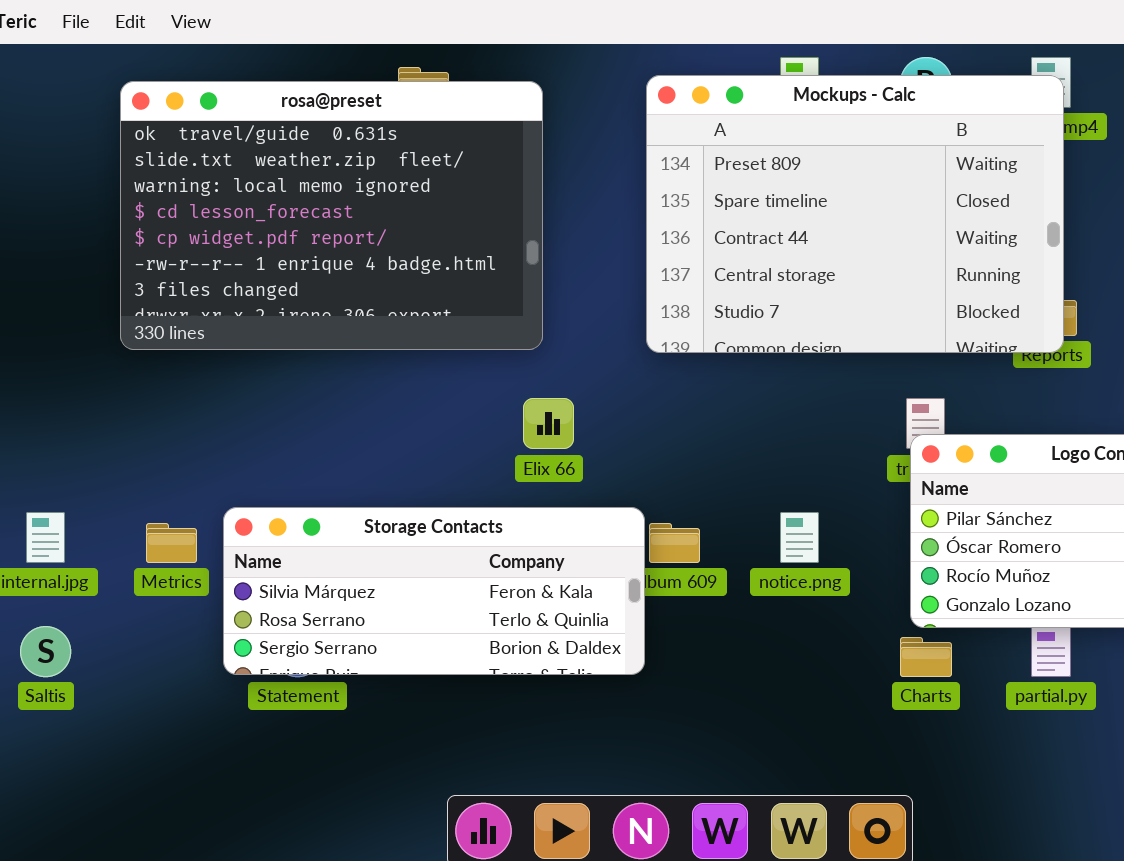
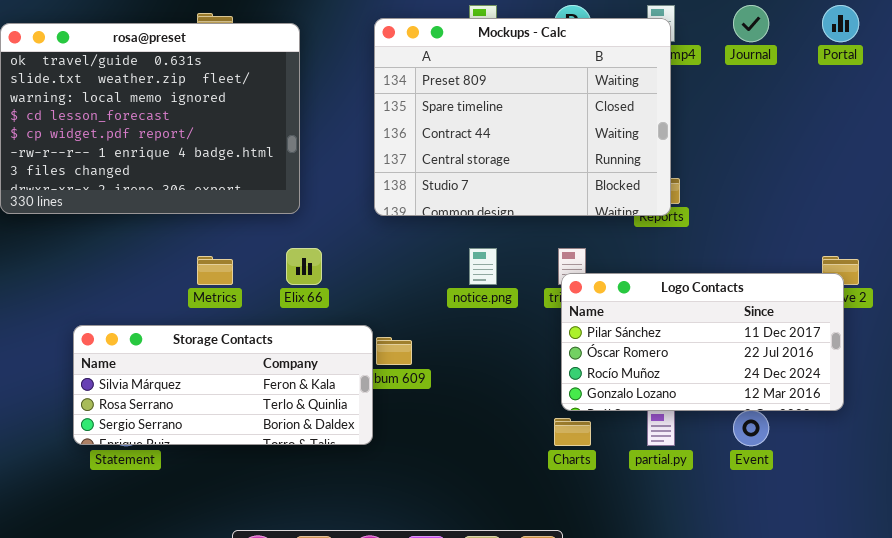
notice.png: [780,512,819,563] -> [469,248,497,285], moved
Metrics: [146,523,197,563] -> [197,256,233,285], moved

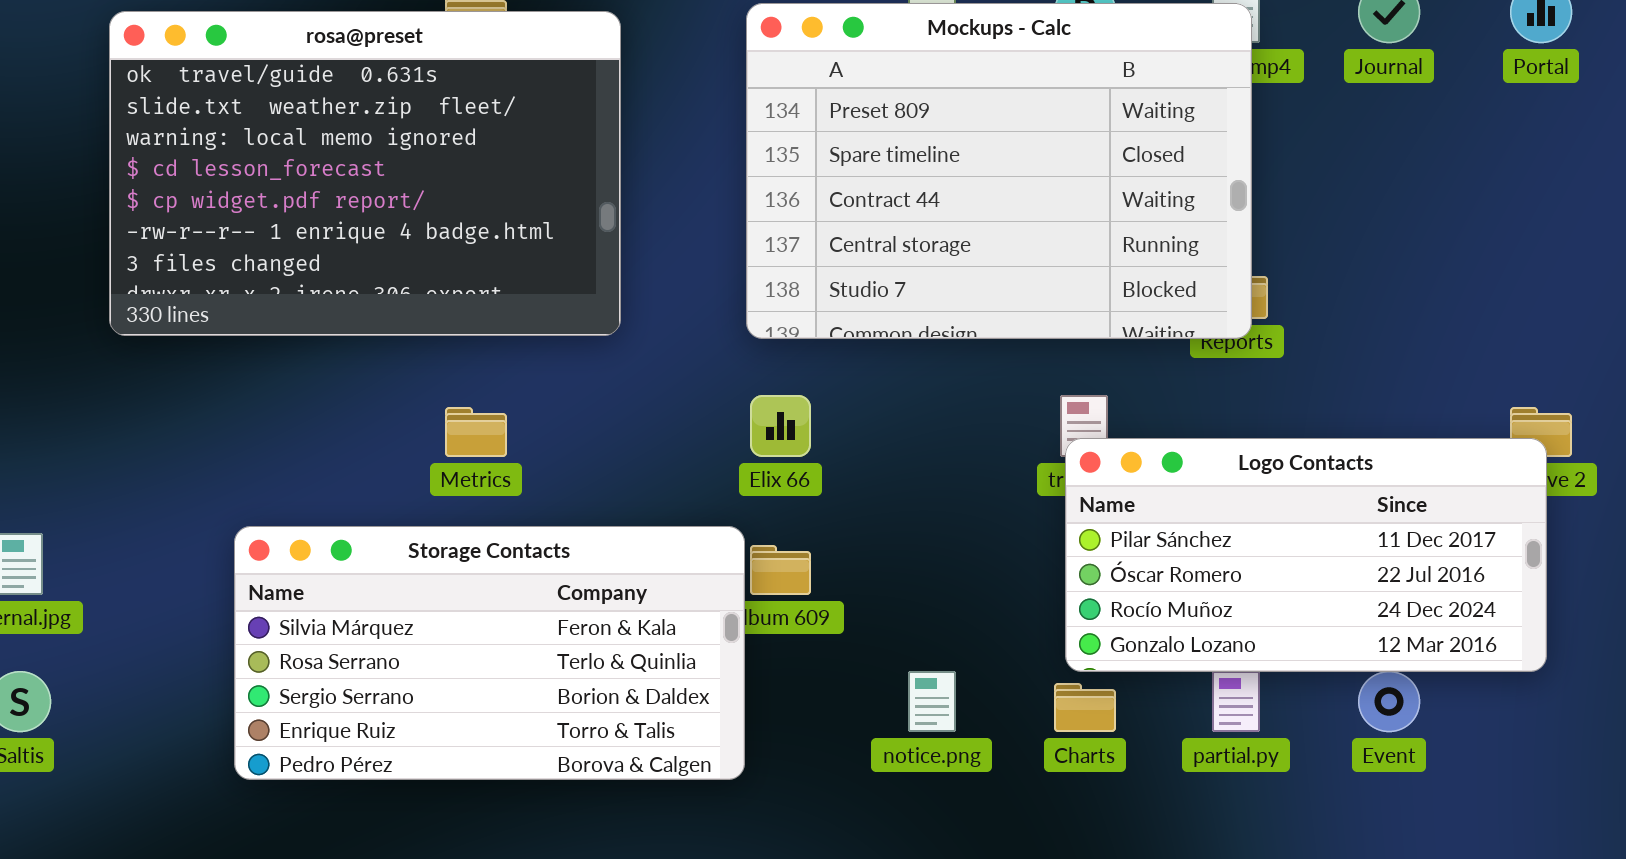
Elix 66: [286,248,322,285] -> [750,395,811,457], moved
notice.png: [469,248,497,285] -> [908,671,956,732], moved
Storage Contacts: [73,325,373,445] -> [234,526,745,780], resized

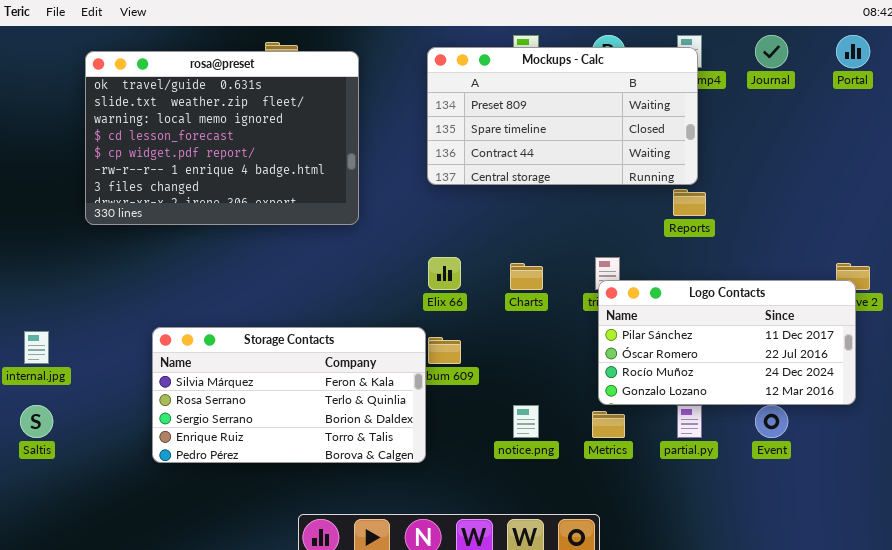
Mockups - Calc: [746,3,1252,339] -> [427,47,698,185], resized
Metrics: [445,407,507,457] -> [592,411,625,438], moved
Charts: [1054,683,1116,732] -> [510,263,543,290], moved

